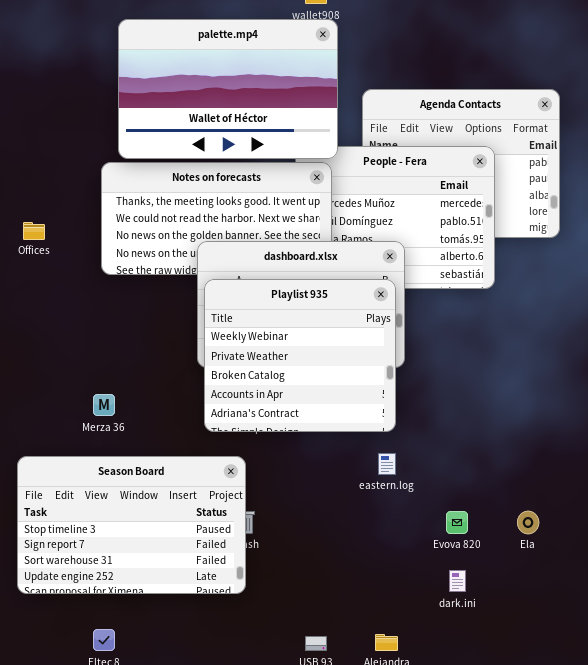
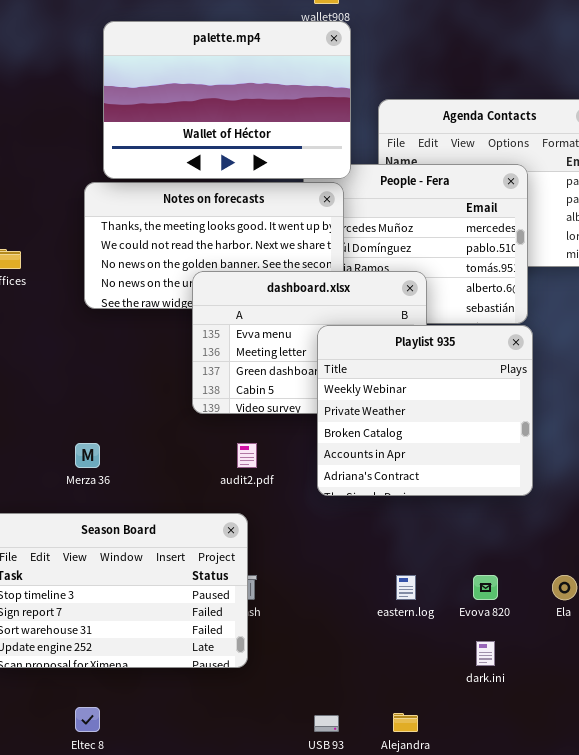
Playlist 935: [204,279,396,432] -> [317,325,533,496], moved
eastern.log: [378,453,396,475] -> [396,575,416,600], moved

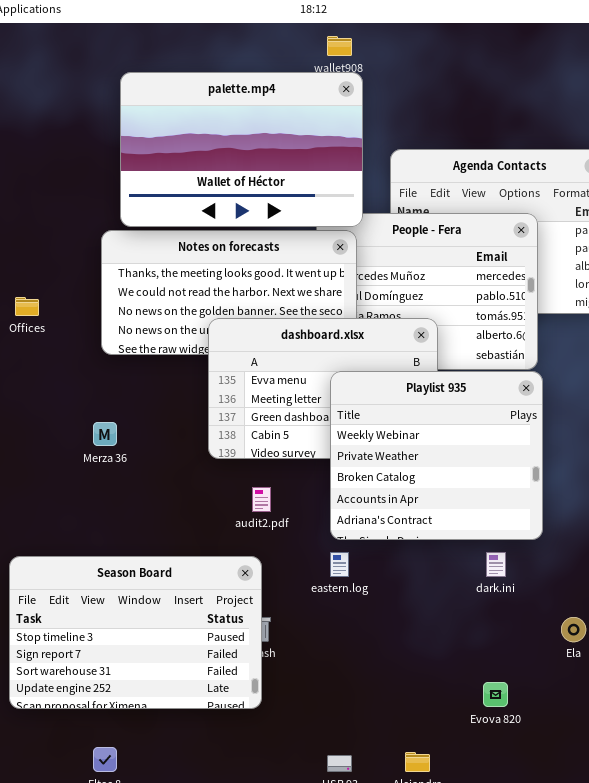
Merza 36: [75,443,100,468] -> [93,422,117,446], moved
eastern.log: [396,575,416,600] -> [330,552,349,577], moved
Evova 820: [473,575,498,600] -> [483,682,508,707], moved
dark.ini: [476,641,495,666] -> [486,552,506,577], moved

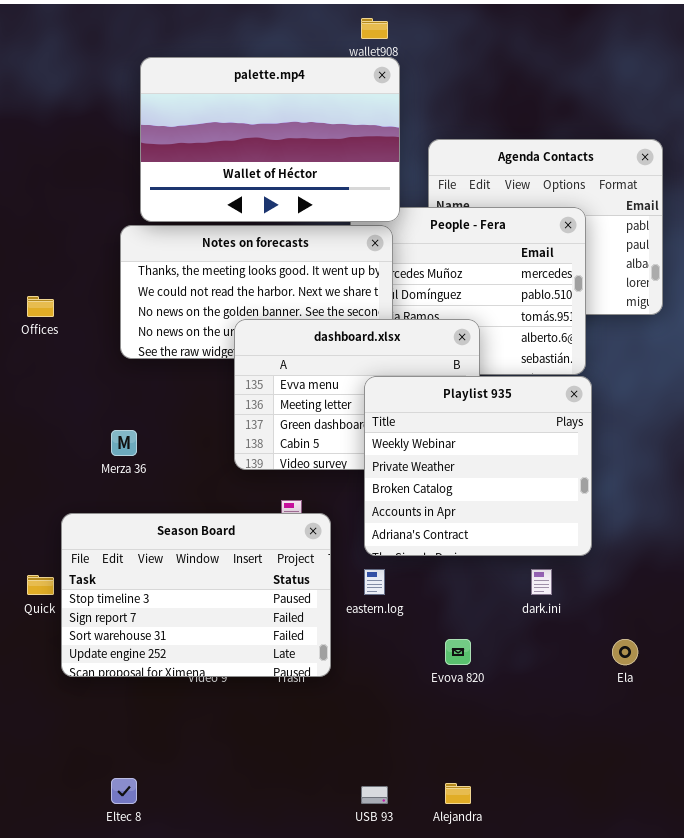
Season Board: [9,556,262,709] -> [61,513,331,677], moved
Evova 820: [483,682,508,707] -> [445,639,471,665], moved

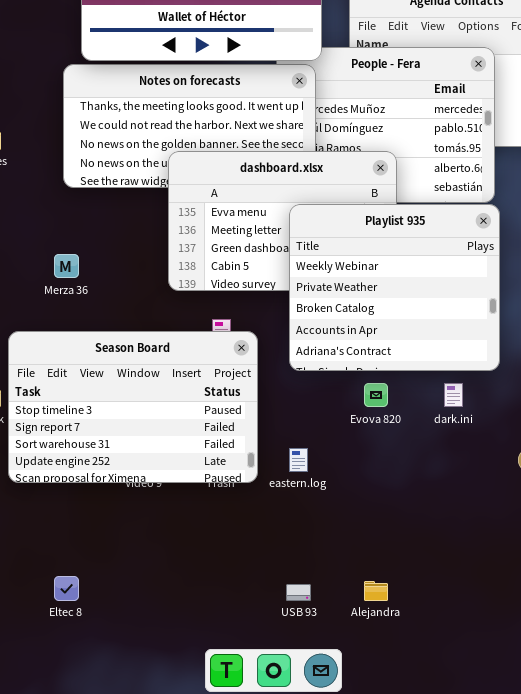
eastern.log: [364,569,385,595] -> [289,448,308,472], moved
Evova 820: [445,639,471,665] -> [364,383,388,407], moved

